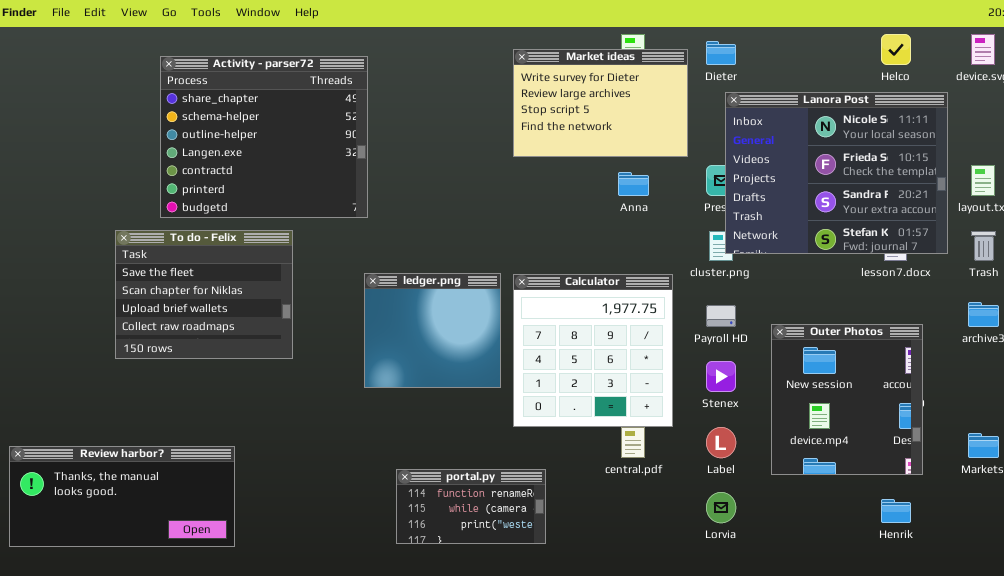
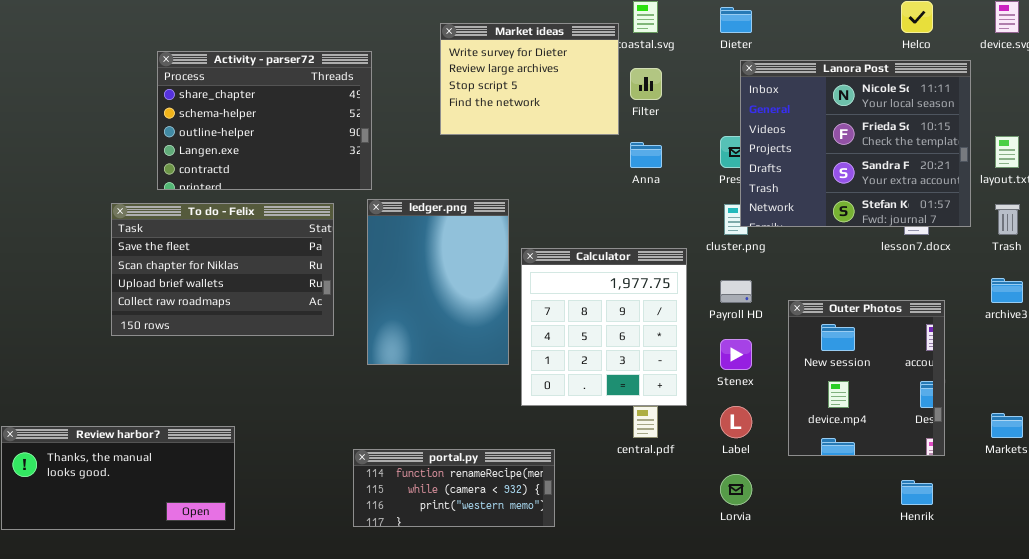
Market ideas: [513,49,688,157] -> [440,23,619,135], moved
Activity - parser72: [160,56,368,218] -> [157,51,372,190], resized
To do - Felix: [115,230,293,359] -> [111,203,334,336], resized
ledger.png: [364,273,501,388] -> [367,199,509,365], resized
portal.py: [396,469,546,544] -> [353,449,555,527], resized

